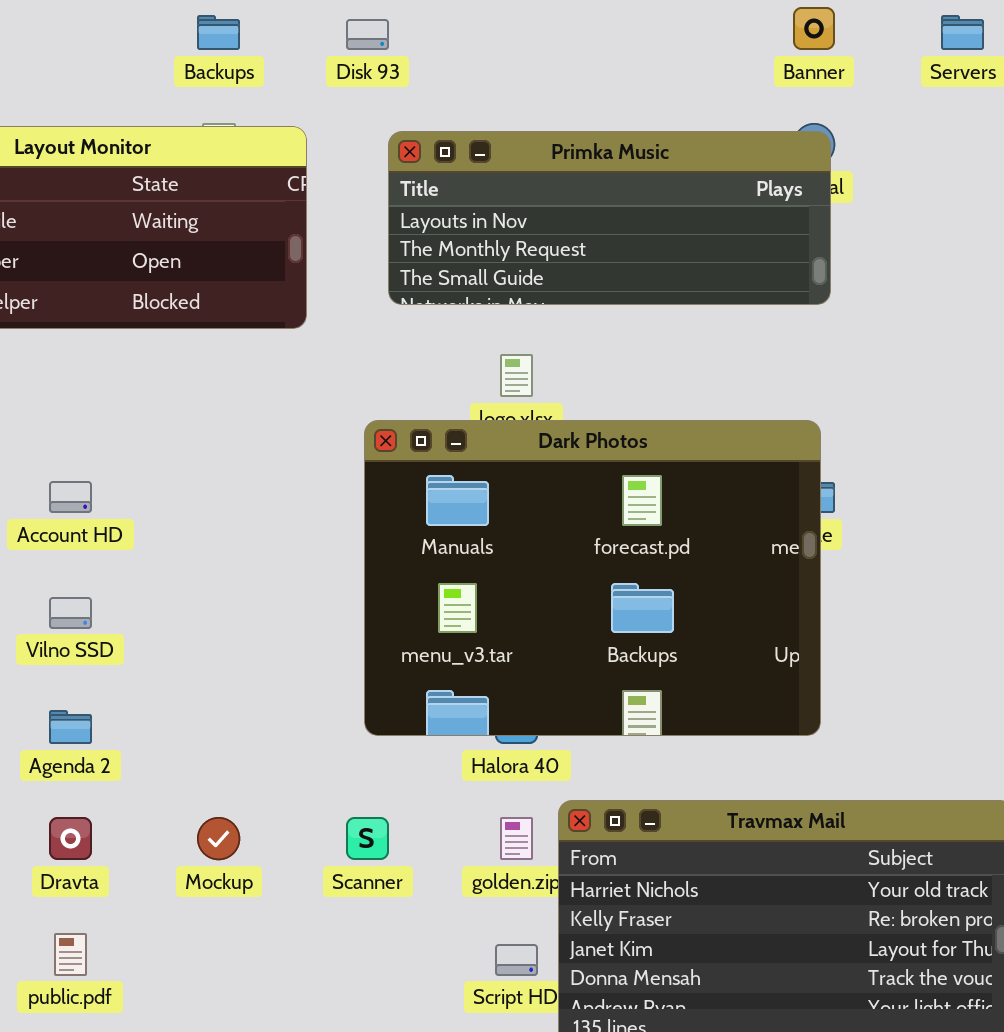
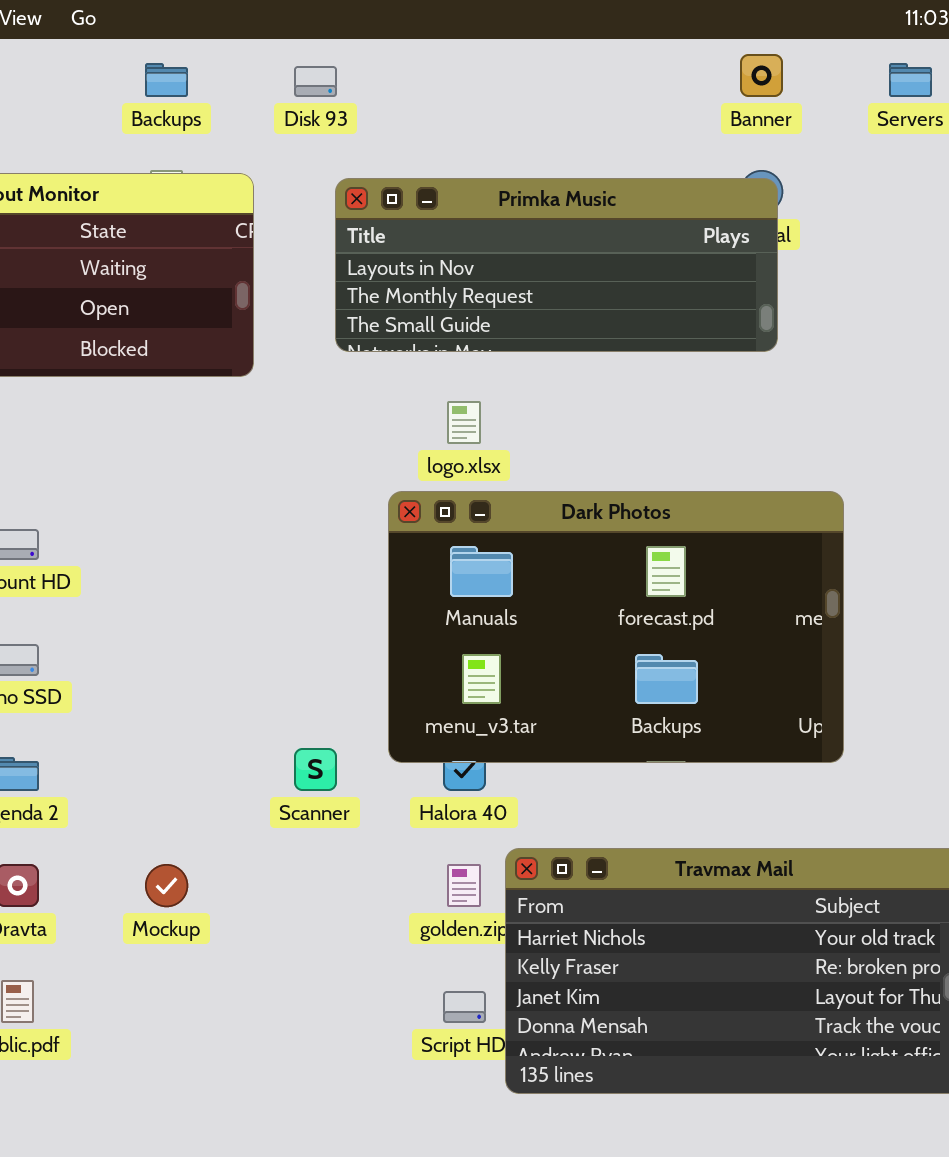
Dark Photos: [364,420,821,736] -> [388,491,844,763], moved, resized
Scanner: [346,817,389,860] -> [294,748,337,791], moved

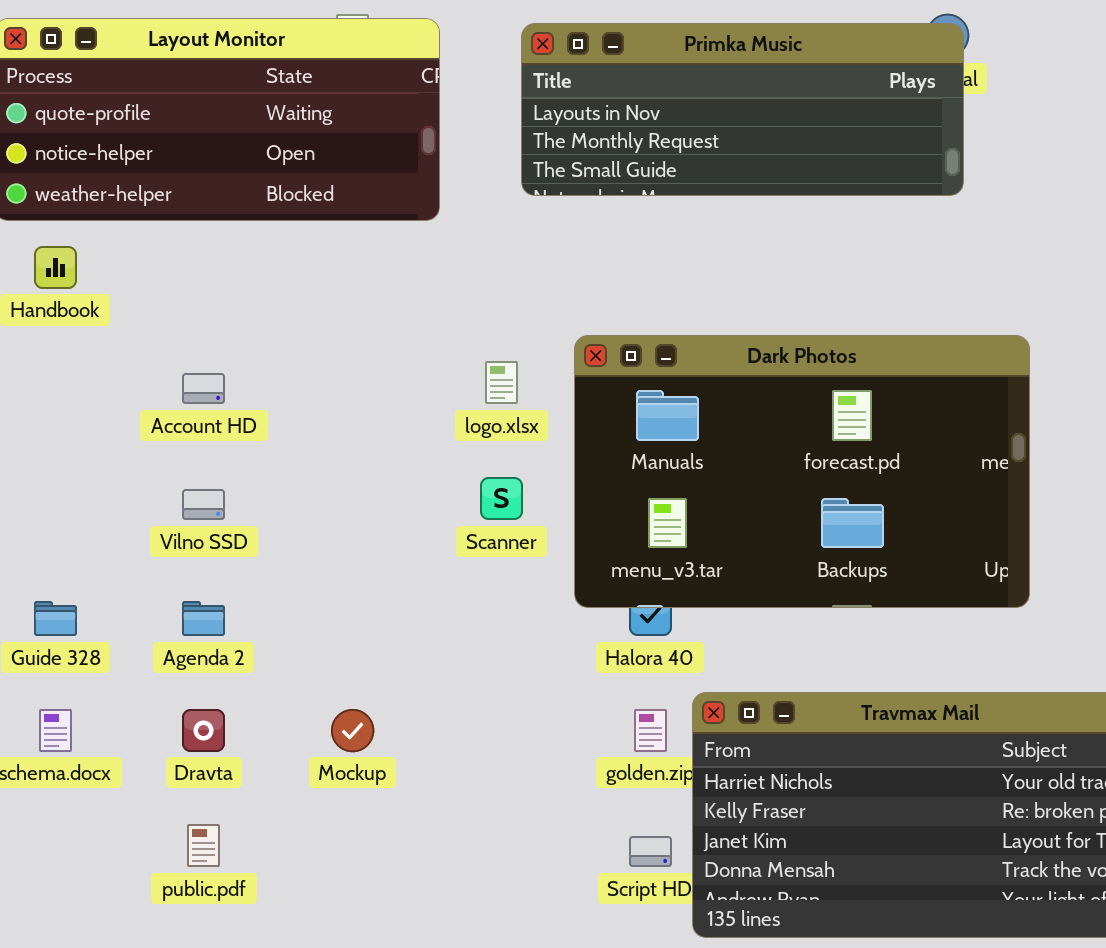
logo.xlsx: [447,401,481,444] -> [485,361,518,404], moved
Scanner: [294,748,337,791] -> [480,477,523,520], moved

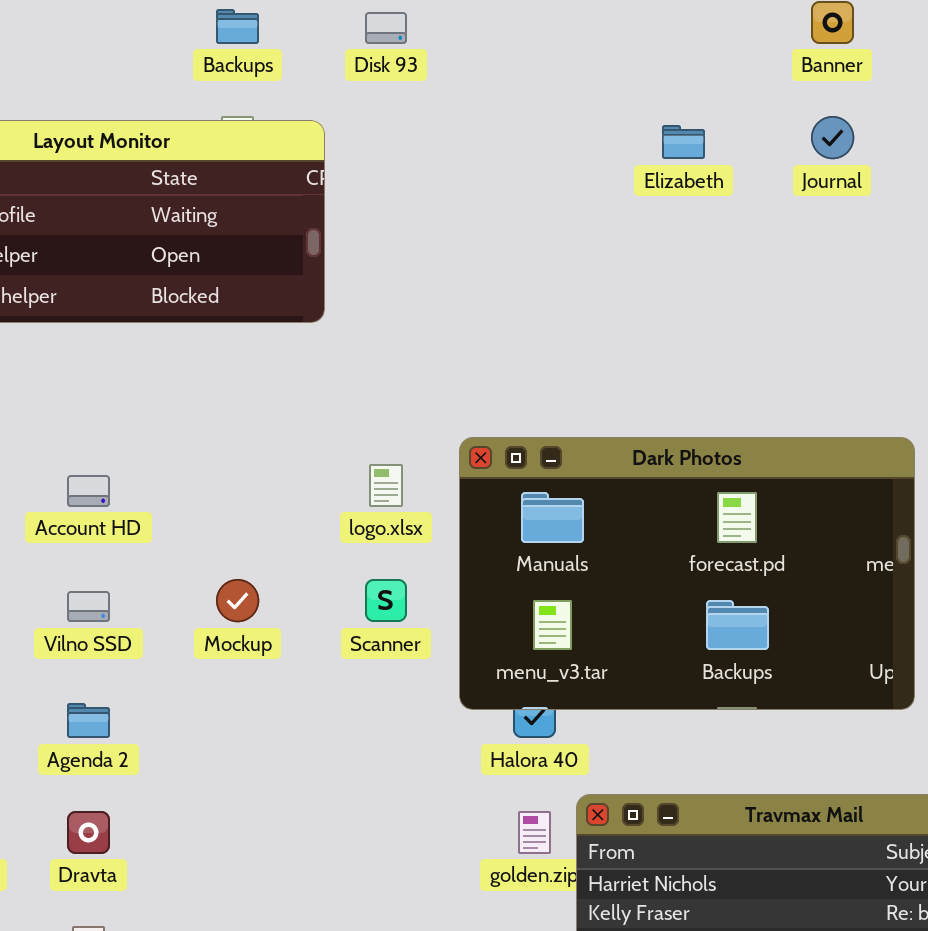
Primka Music: [521,23,964,196] -> none, closed
Mockup: [331,709,374,752] -> [216,579,259,622], moved

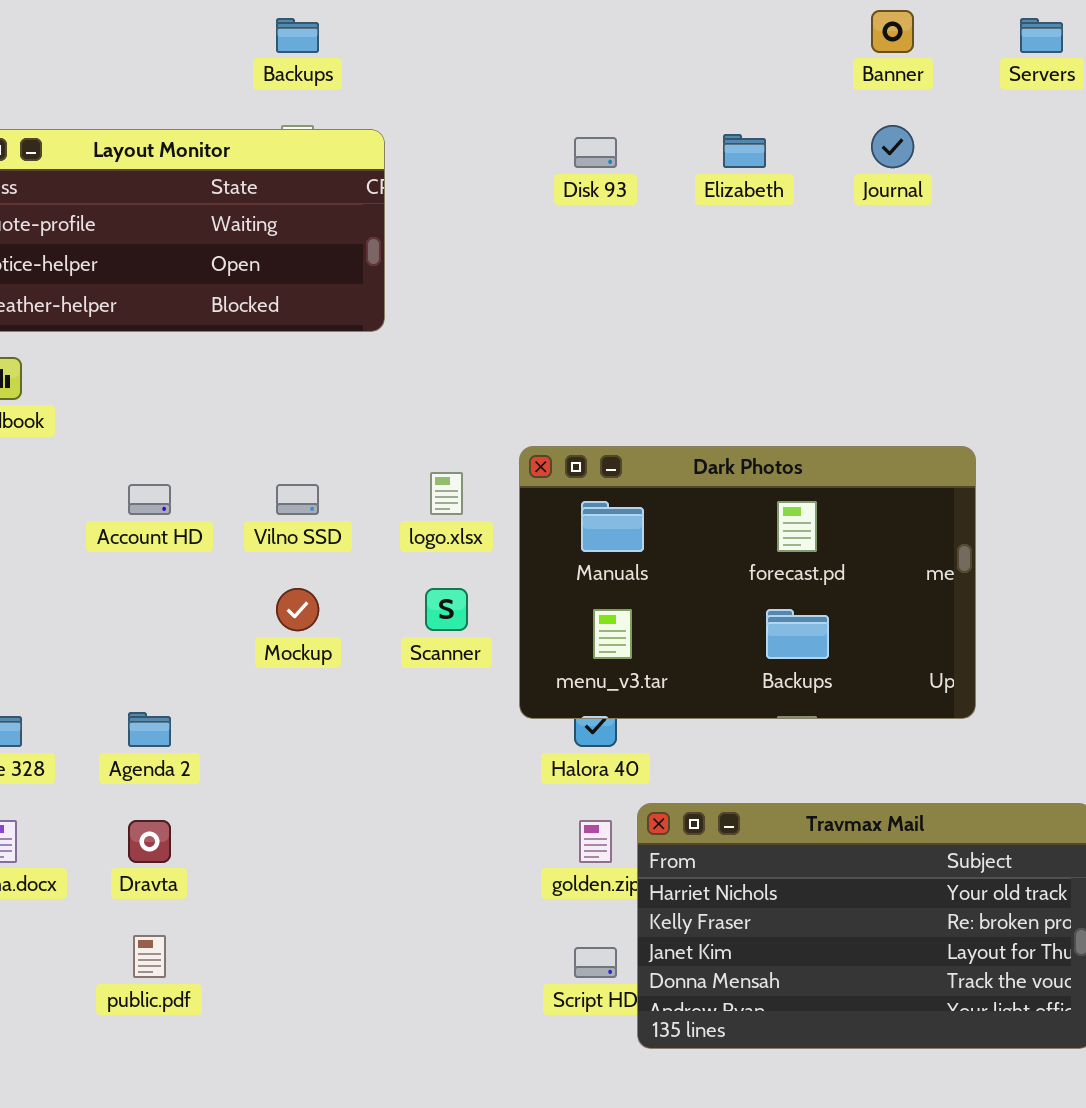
Disk 93: [365,12,407,44] -> [574,137,617,168], moved
Vilno SSD: [67,591,110,622] -> [276,484,319,515], moved

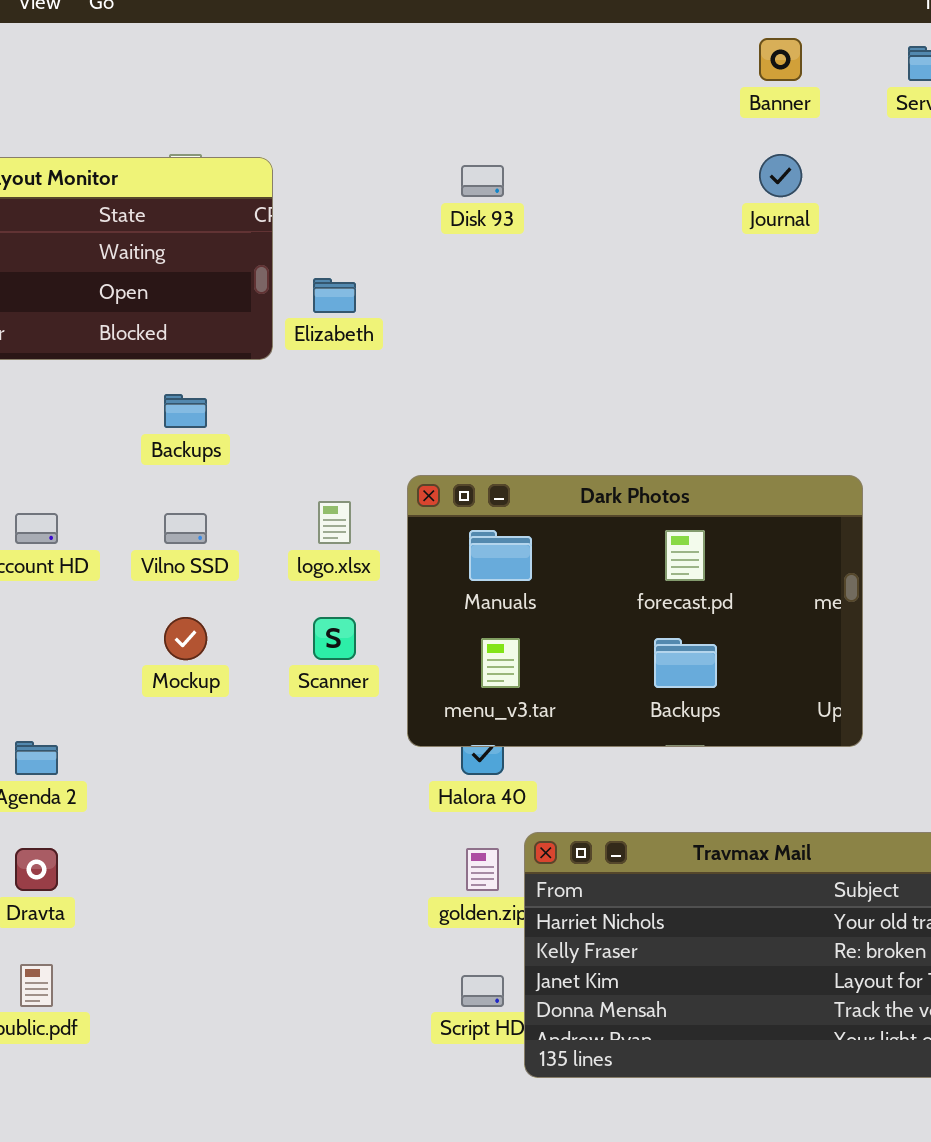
Backups: [276,18,319,53] -> [164,394,207,428], moved
Elizabeth: [723,134,766,168] -> [313,278,356,313], moved

